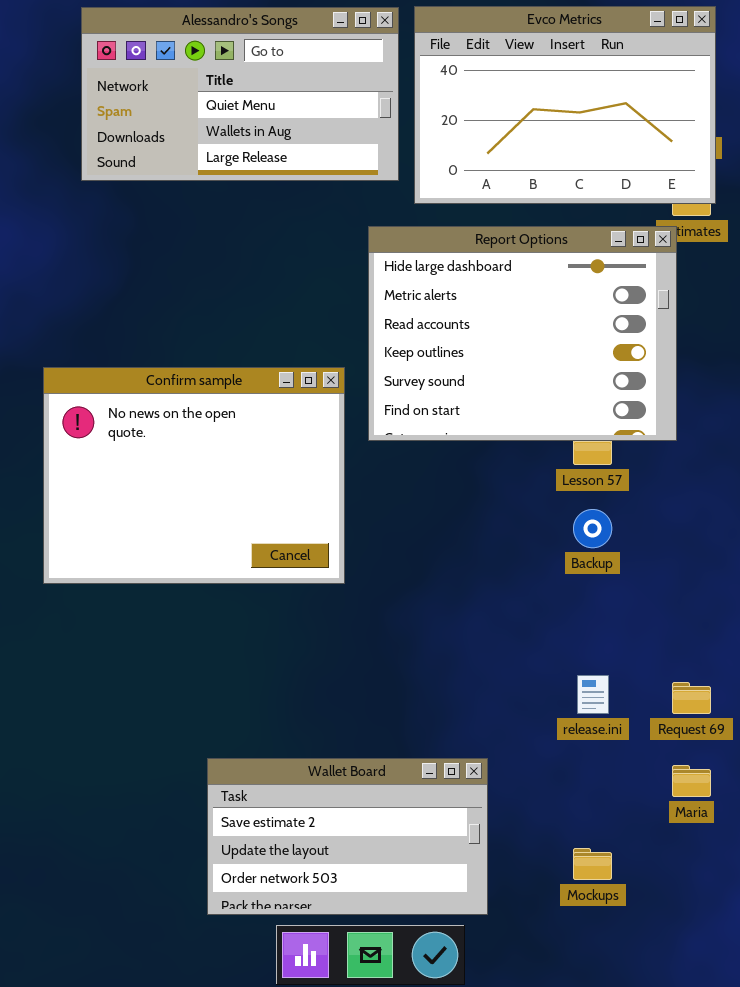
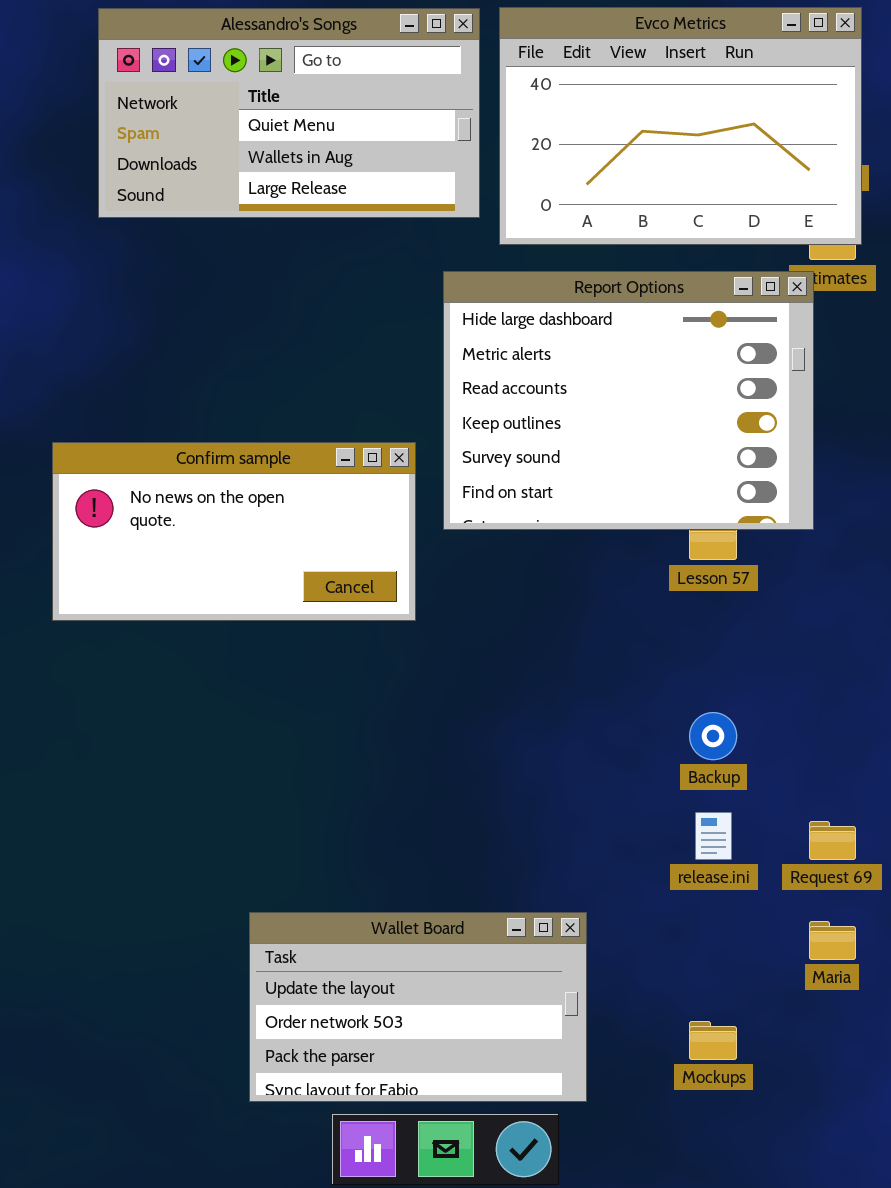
Confirm sample: [43,367,345,584] -> [52,442,416,621], resized
Backup: [573,509,612,548] -> [689,712,737,760], moved
Wallet Board: [207,758,488,915] -> [249,912,587,1102], scrolled down 1 row

